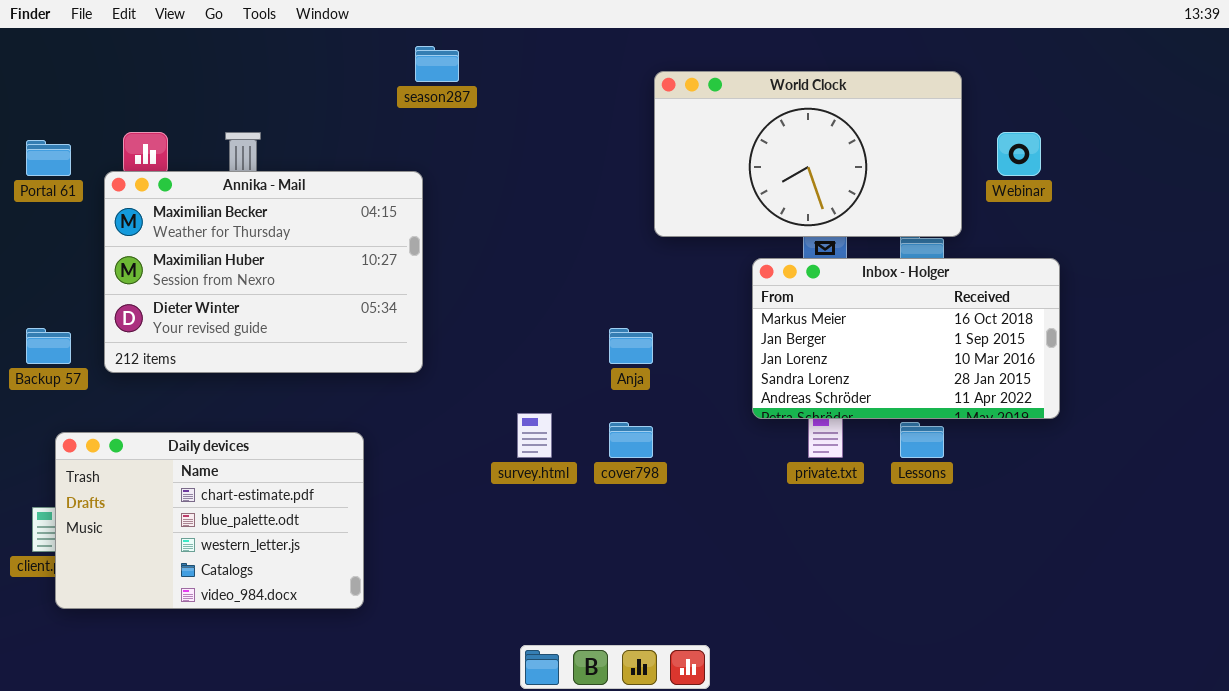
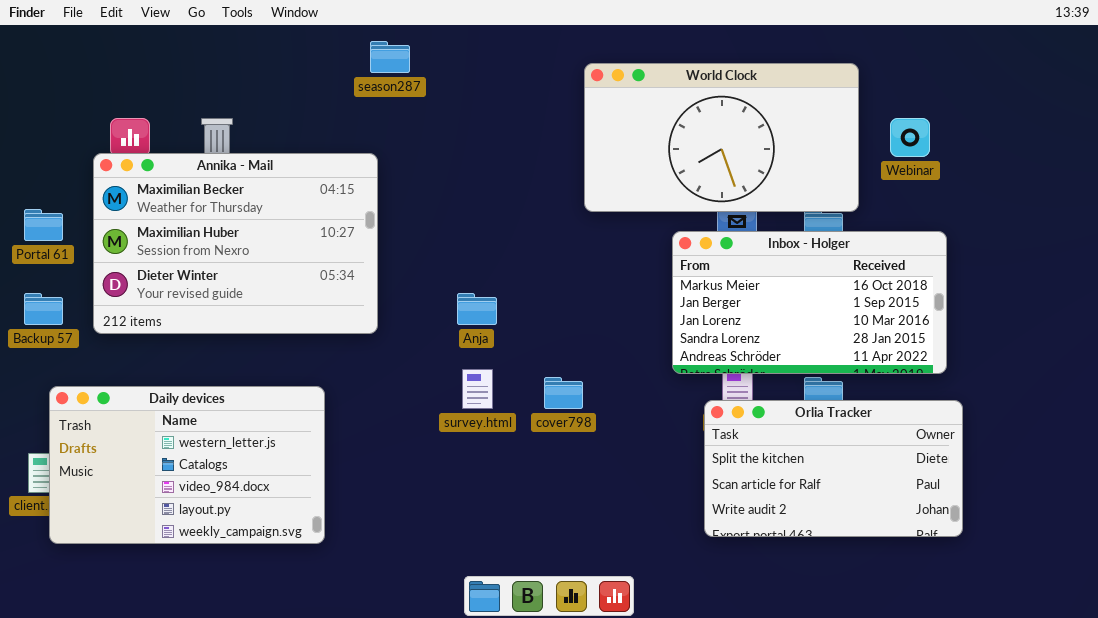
Portal 61: [26,140,71,176] -> [24,209,63,241], moved
Anja: [609,328,653,364] -> [457,293,497,325], moved
Daily devices: [55,432,364,609] -> [49,386,325,544], scrolled down 2 rows
Orlia Tracker: none -> [704,400,963,537], opened

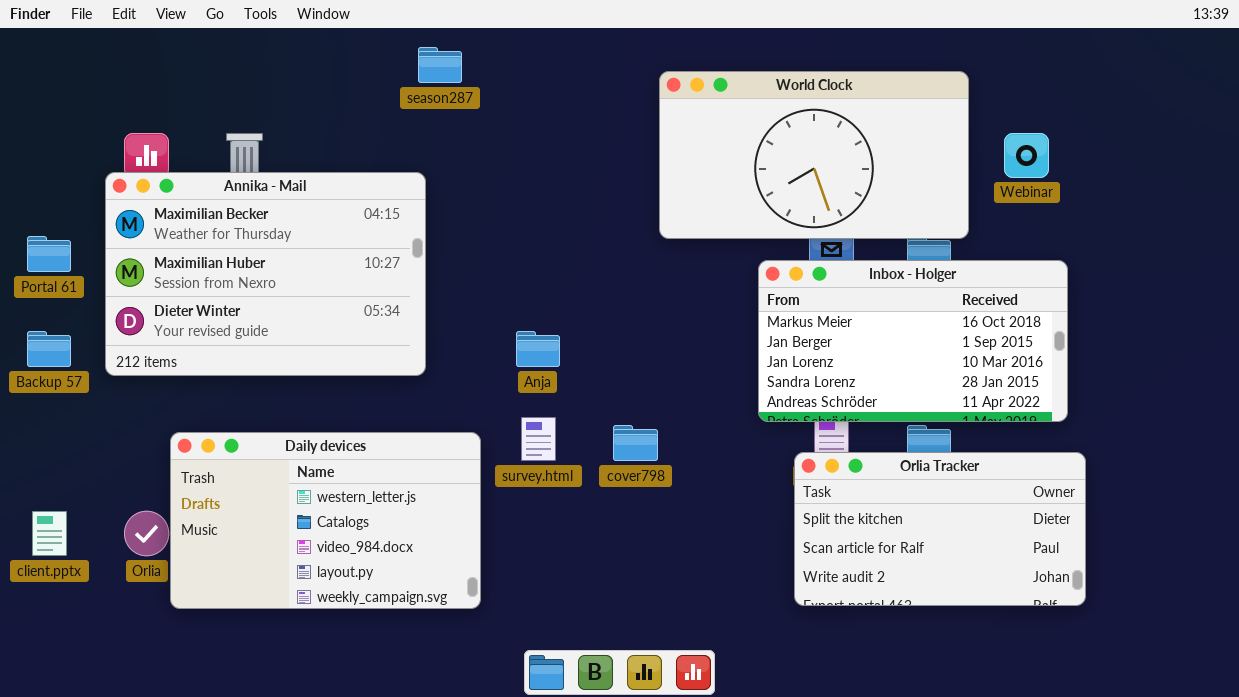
Daily devices: [49,386,325,544] -> [170,432,481,609], moved

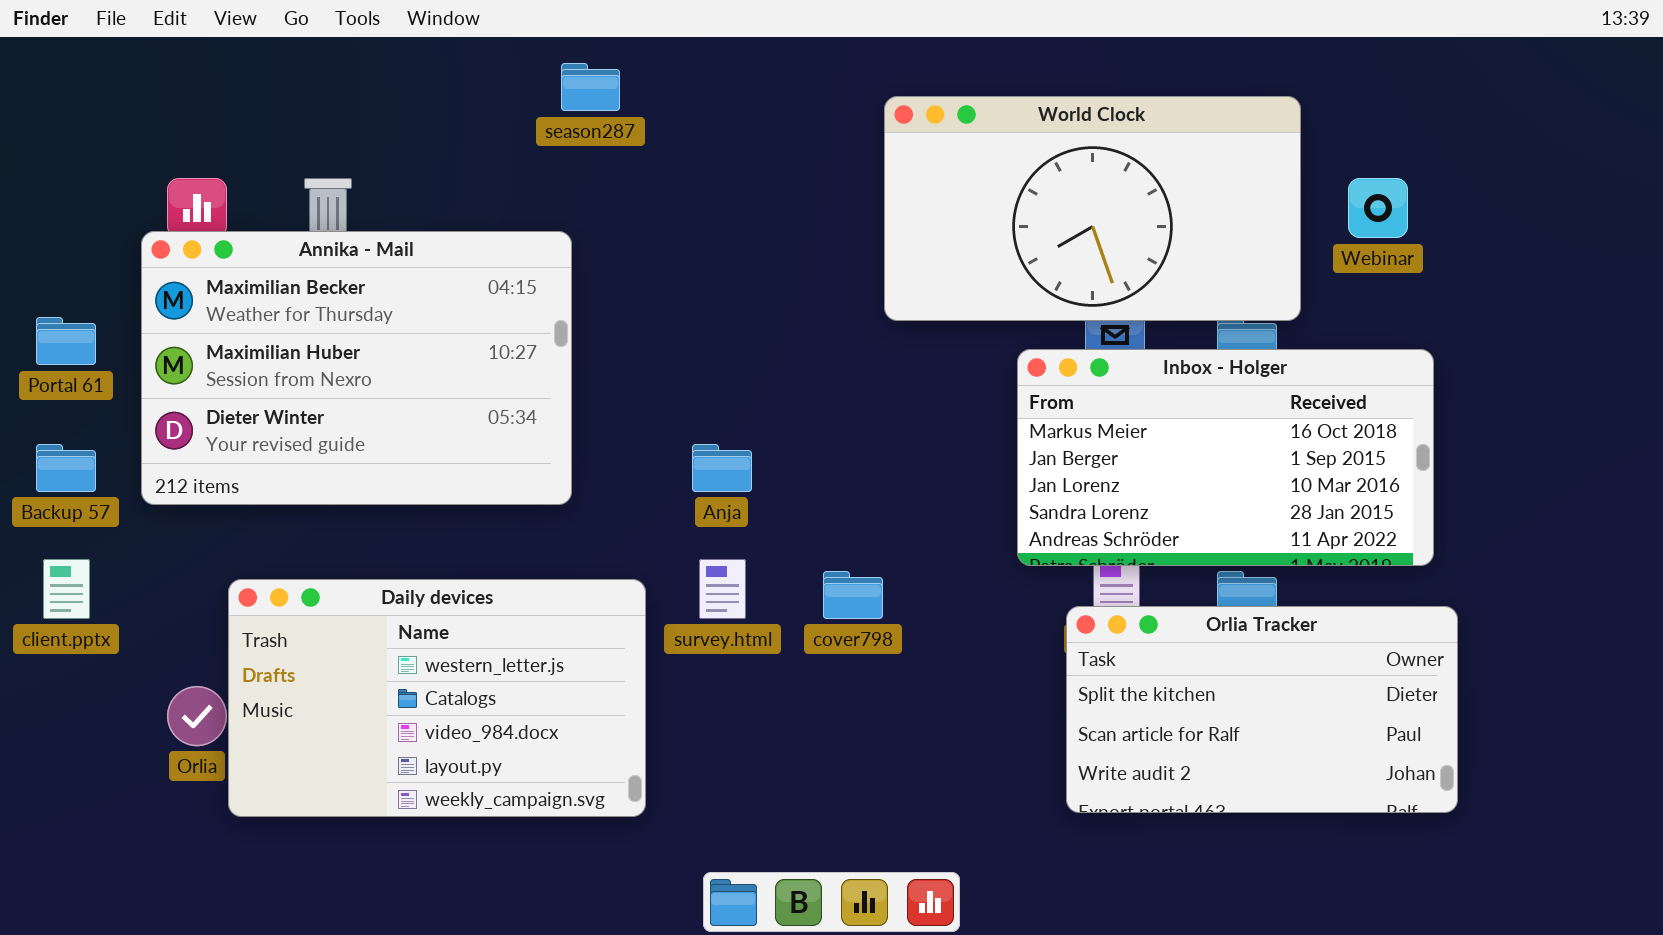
client.pptx: [32,511,67,556] -> [43,559,90,619], moved

